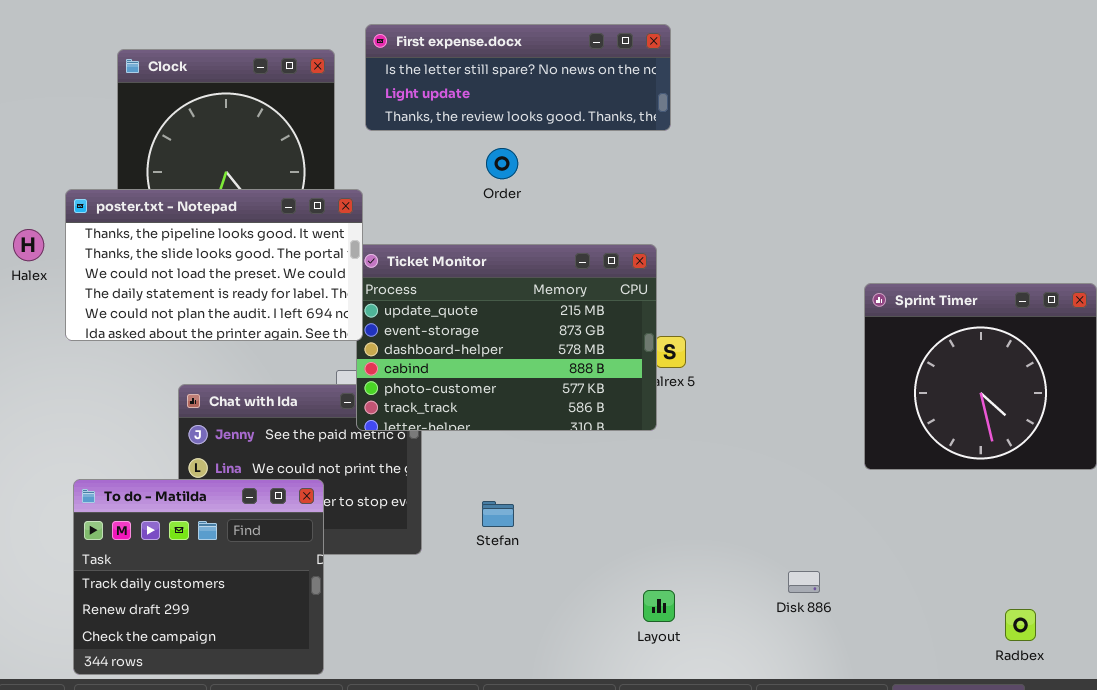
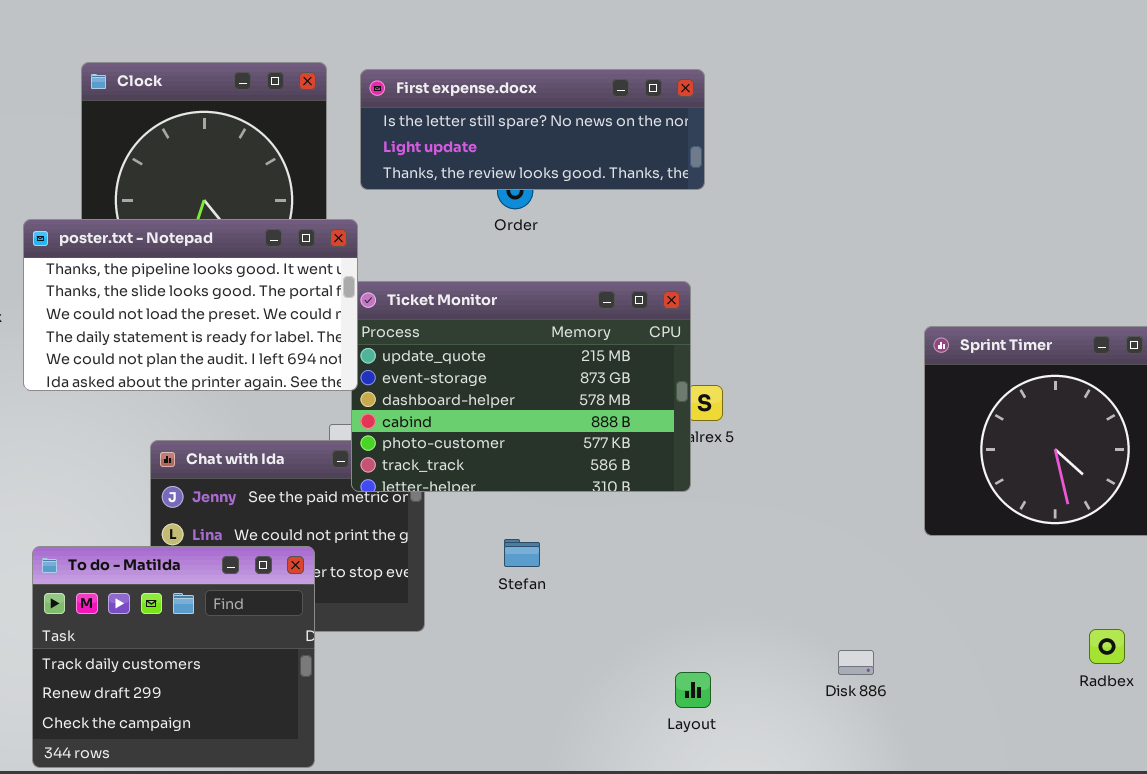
First expense.docx: [365,24,671,131] -> [360,69,705,190], moved
Stefan: [482,501,514,527] -> [504,539,540,567], moved
Radbex: [1005,609,1036,641] -> [1089,629,1125,664], moved

